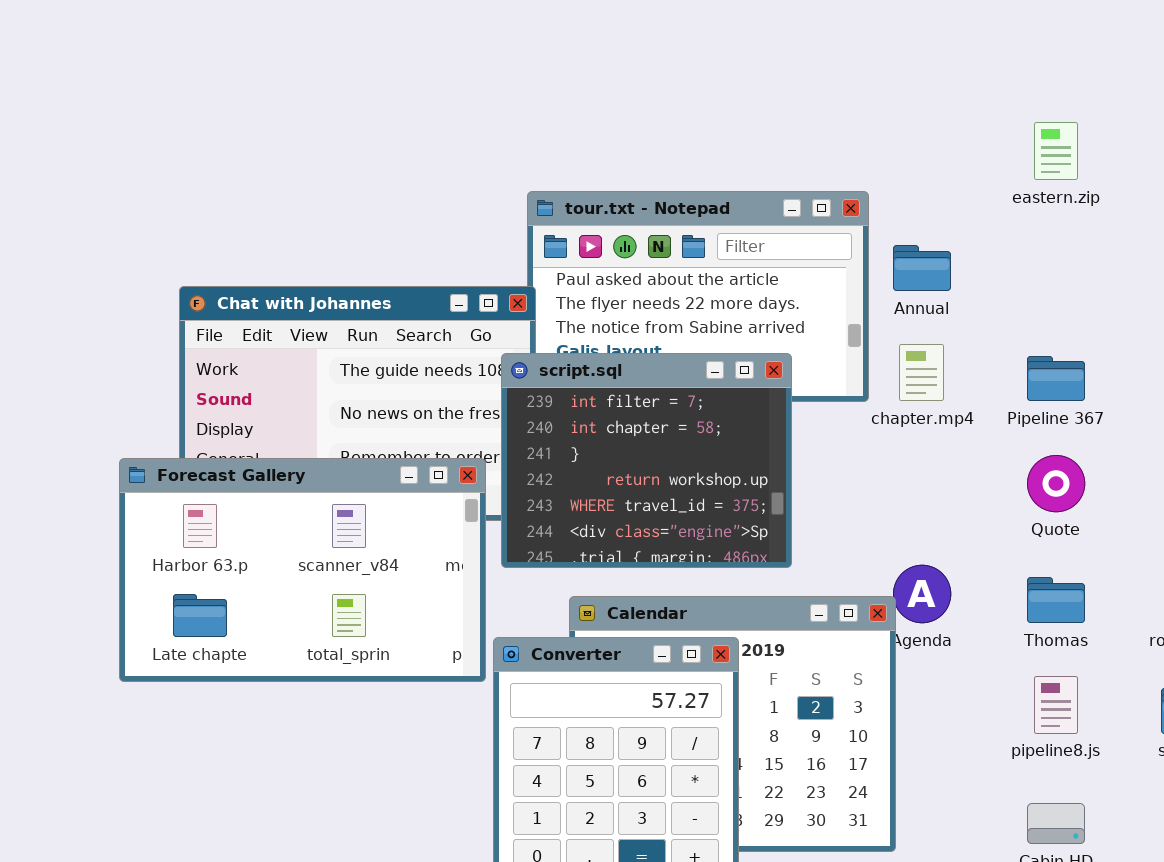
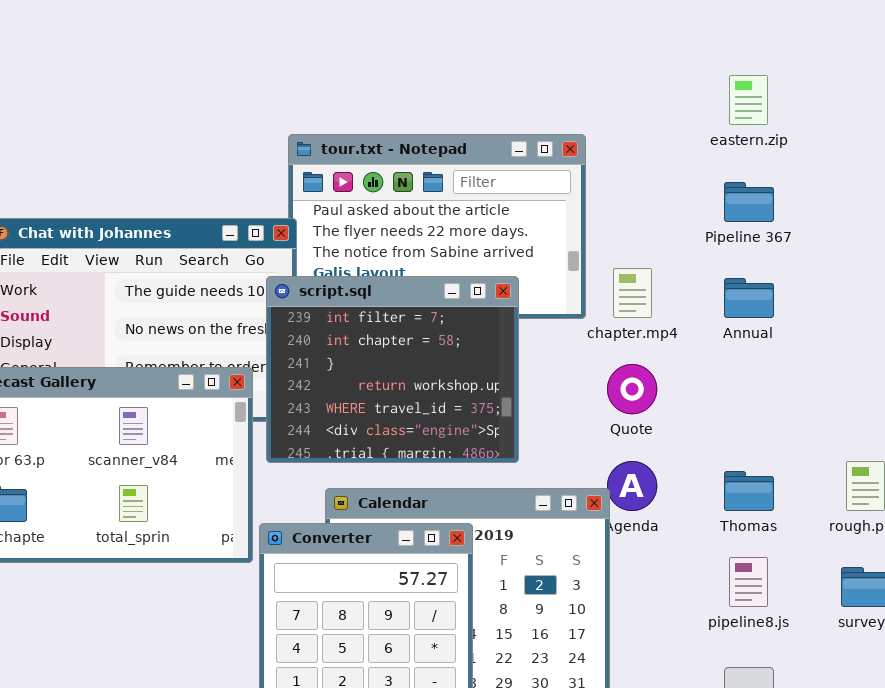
Annual: [893,245,951,291] -> [724,278,774,318], moved
Pipeline 367: [1027,356,1085,401] -> [724,182,774,222], moved
Quote: [1027,455,1085,512] -> [607,364,657,414], moved

